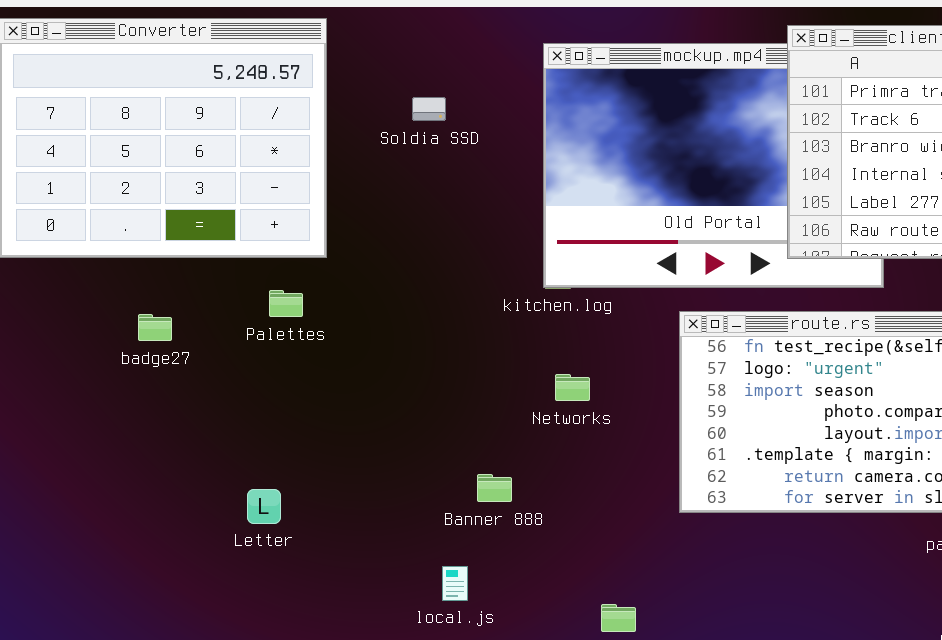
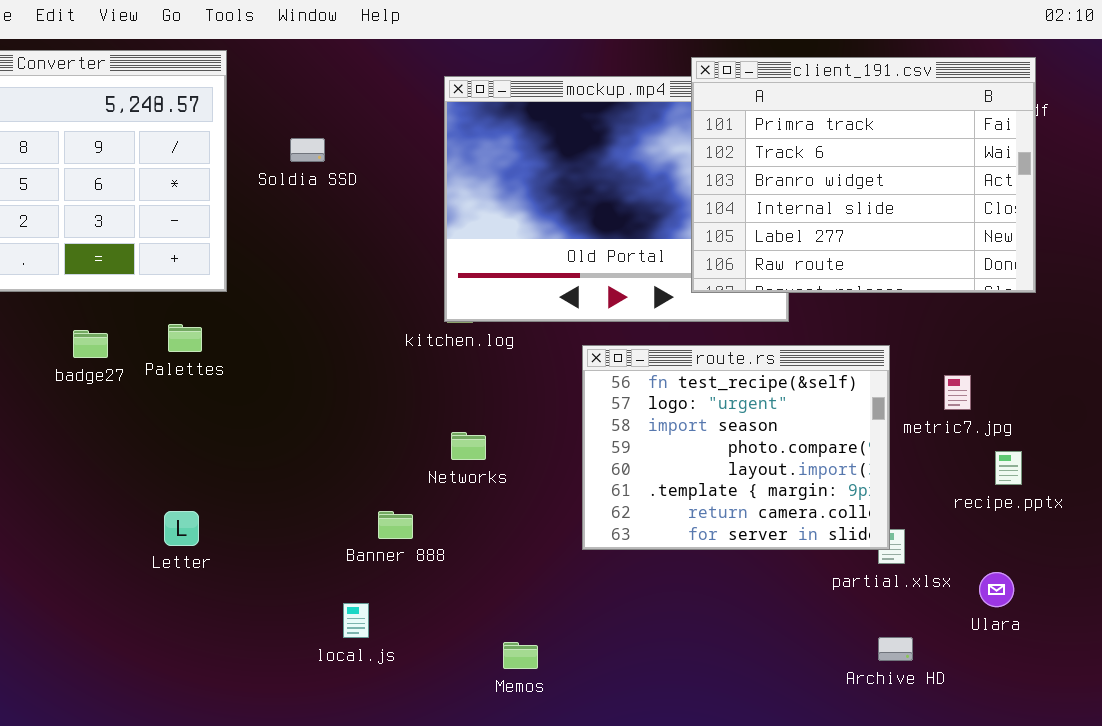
Soldia SSD: [412,97,446,121] -> [290,138,325,162], moved
badge27: [138,314,172,341] -> [73,330,108,358], moved
Networks: [555,374,590,401] -> [451,432,486,460], moved
Letter: [247,489,281,524] -> [164,511,199,546], moved

